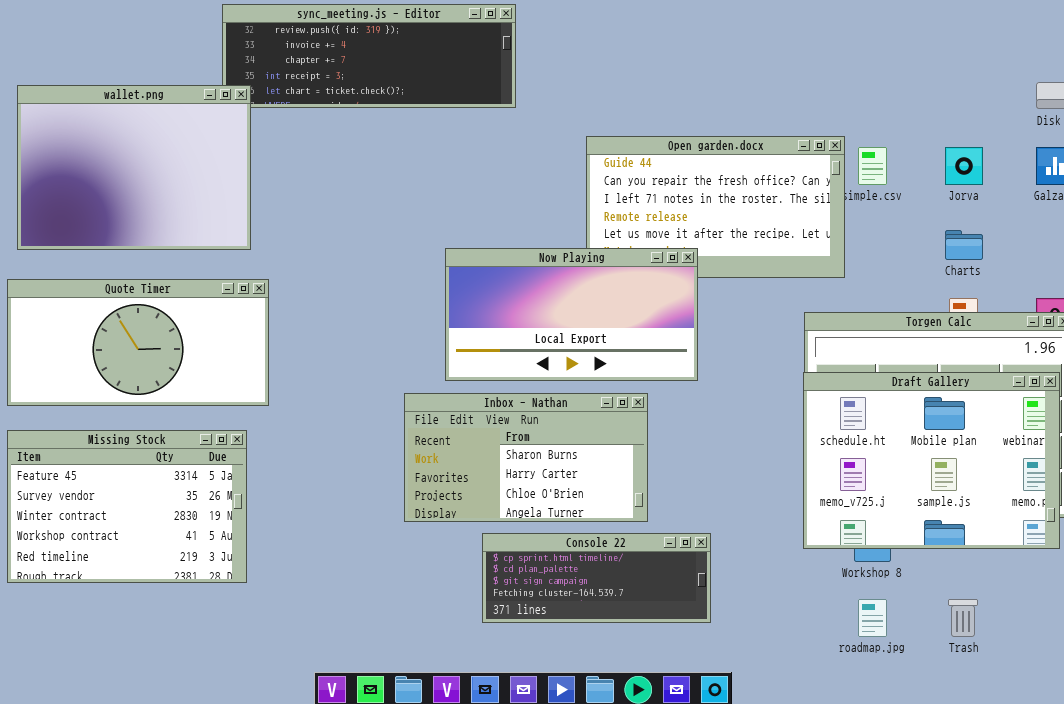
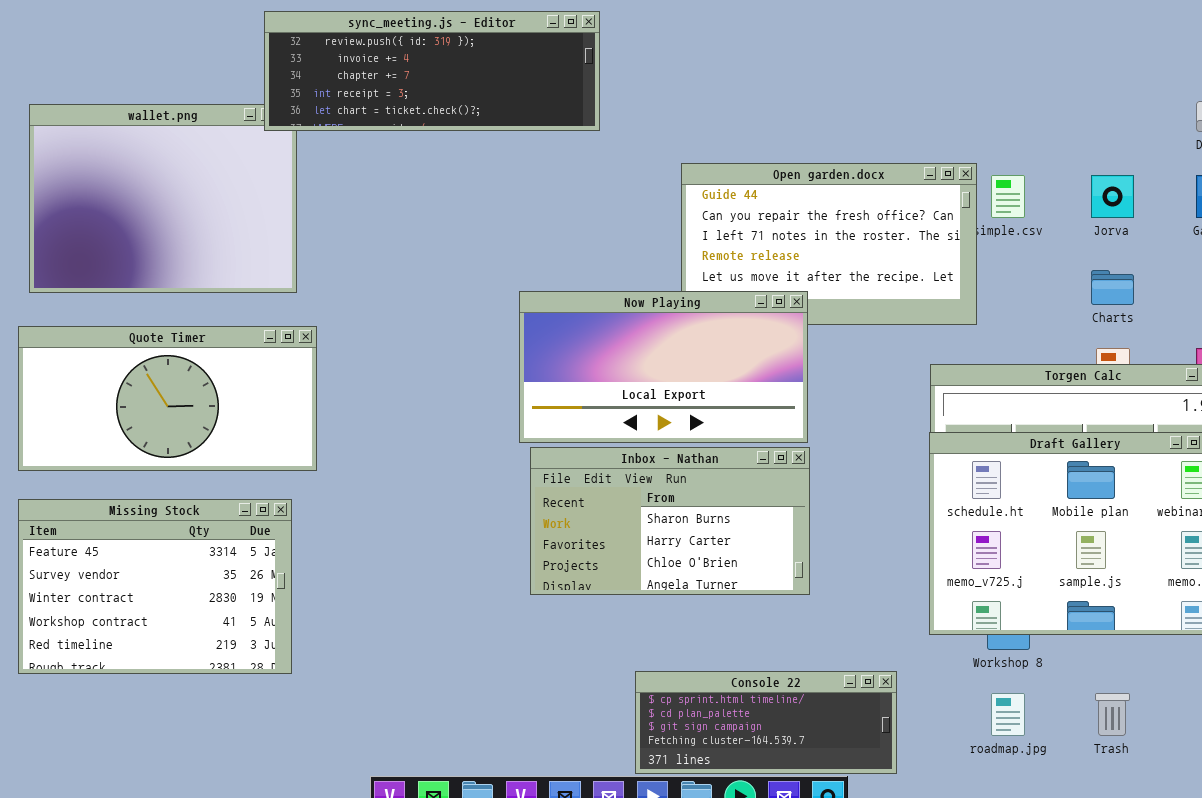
sync_meeting.js - Editor: [222,4,516,108] -> [264,11,600,131], raised
Inbox - Nathan: [404,393,648,522] -> [530,447,810,595], moved
Console 22: [482,533,711,623] -> [635,671,897,774], moved

